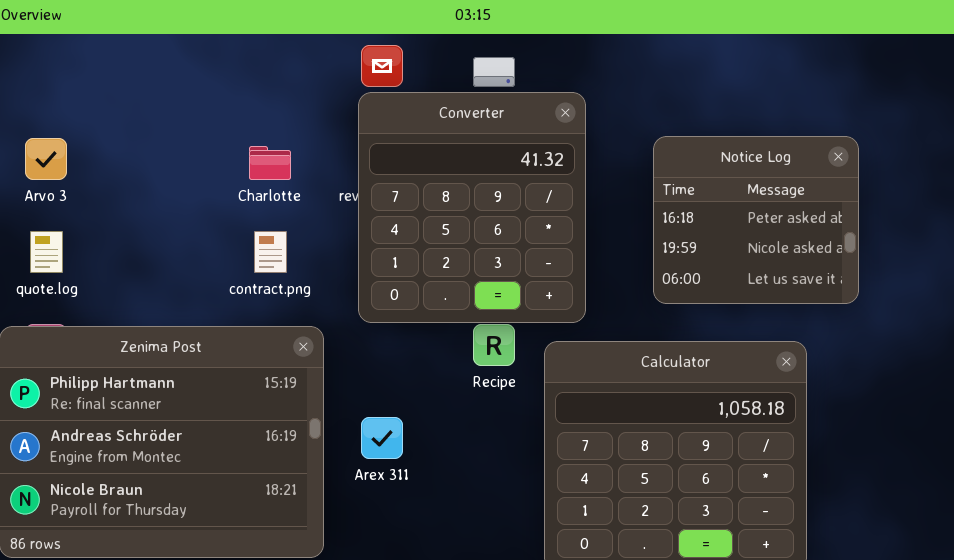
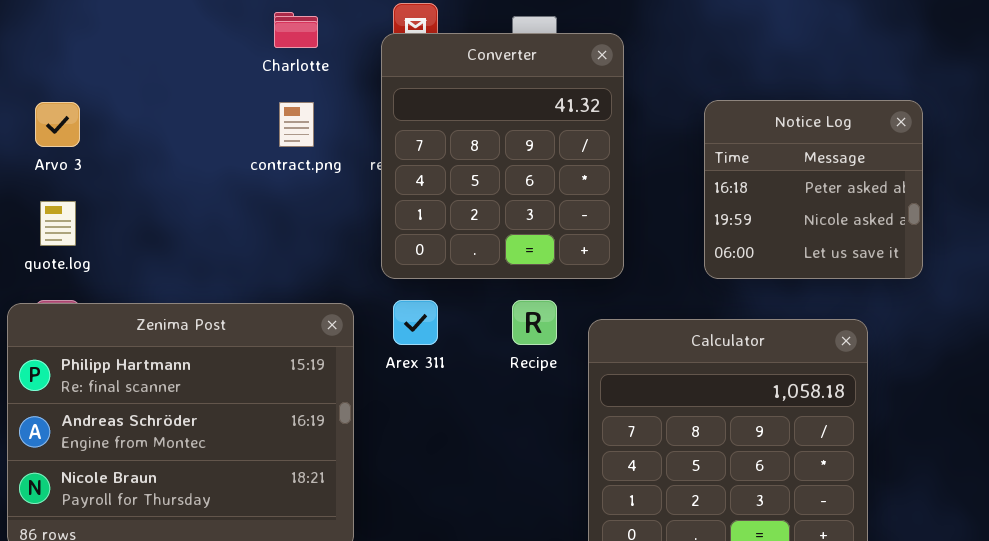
Converter: [358,92,586,323] -> [381,33,624,279], moved
Charlotte: [249,146,291,180] -> [274,12,318,48], moved
contract.png: [254,231,287,273] -> [279,102,314,147], moved
Arex 311: [361,417,403,459] -> [393,300,438,345], moved

